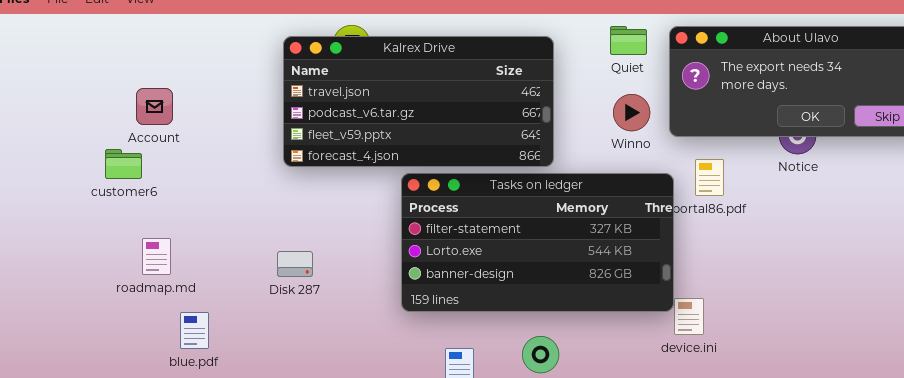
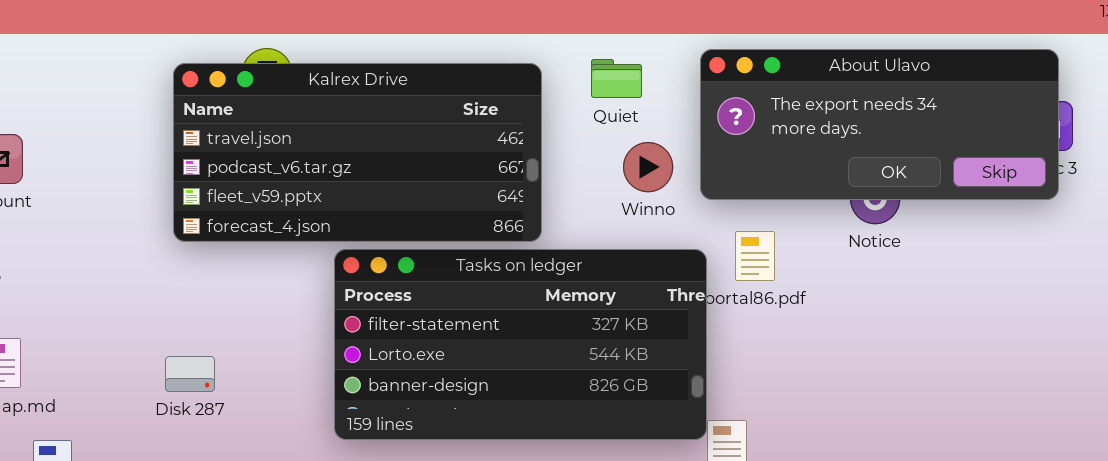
Quiet: [610,26,647,55] -> [591,59,642,98], moved

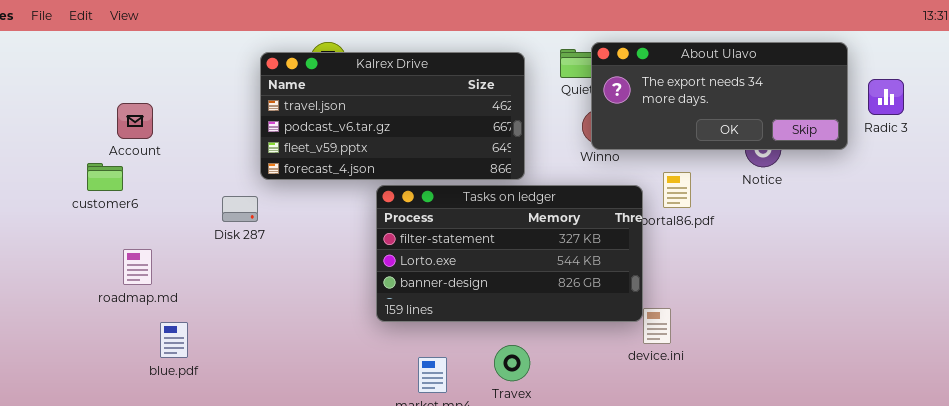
About Ulavo: [700,49,1059,200] -> [591,42,848,150], moved
Disk 287: [165,356,215,392] -> [222,196,258,222], moved

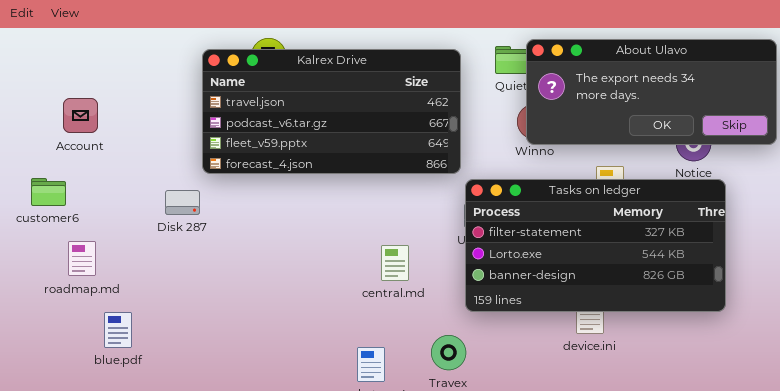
customer6: [87,163,123,191] -> [31,178,66,206], moved
Tasks on ledger: [376,185,643,322] -> [465,179,726,312], moved

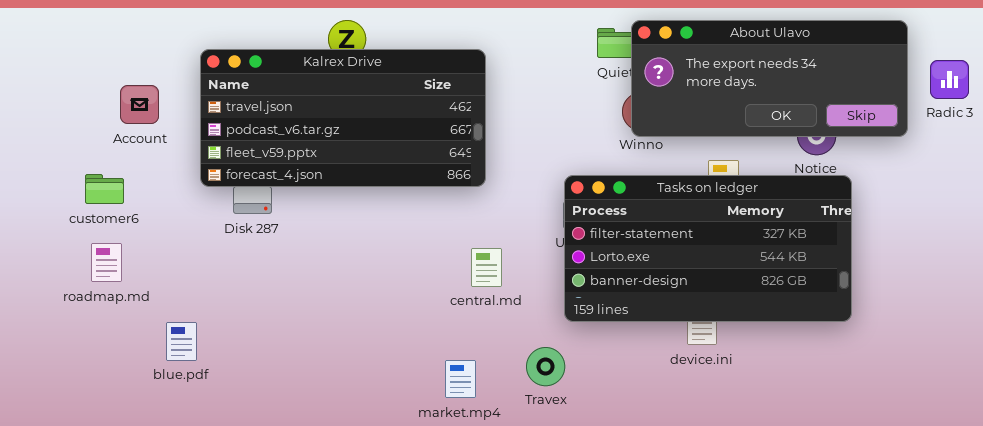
Kalrex Drive: [202,49,461,174] -> [200,49,486,187], moved
roadmap.md: [68,241,96,276] -> [91,243,122,282], moved

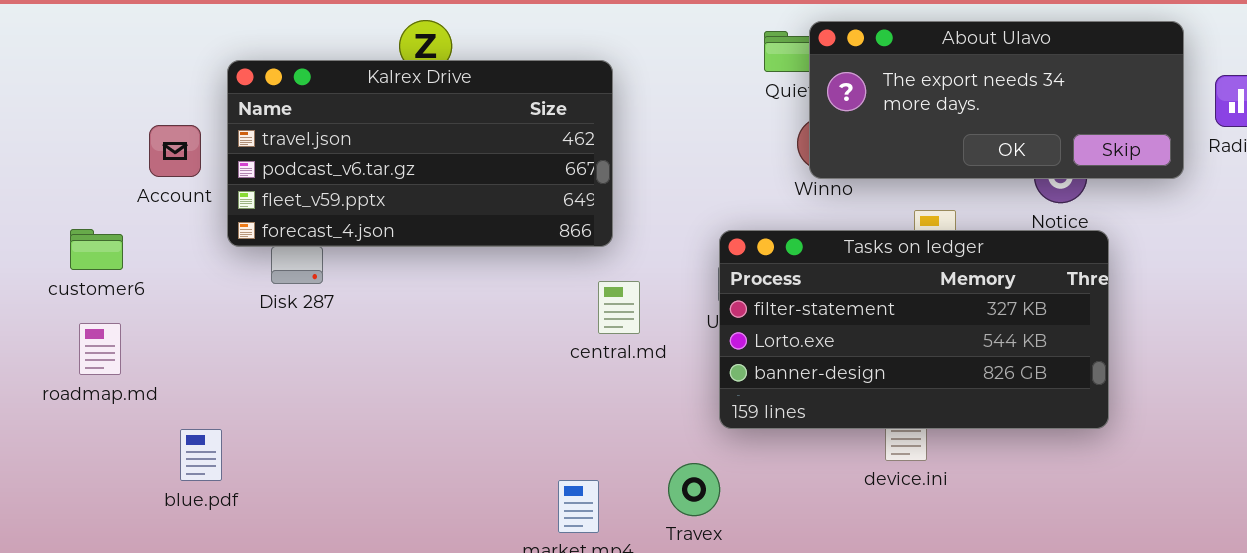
Account: [120,85,159,124] -> [149,125,201,177], moved
central.md: [471,248,502,287] -> [598,281,640,334], moved

